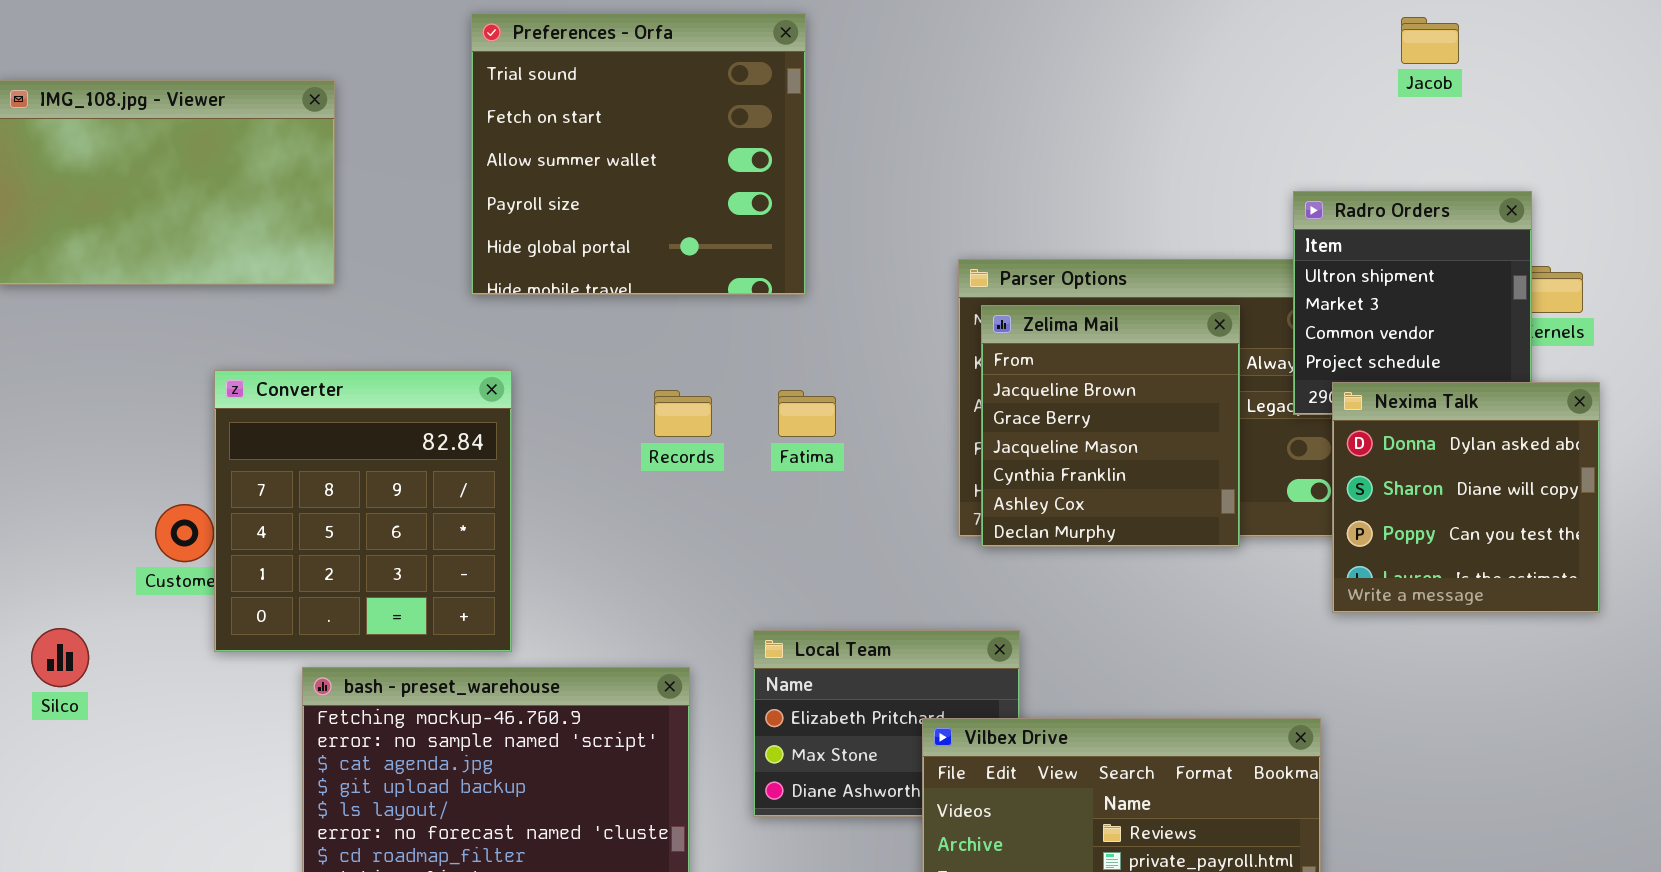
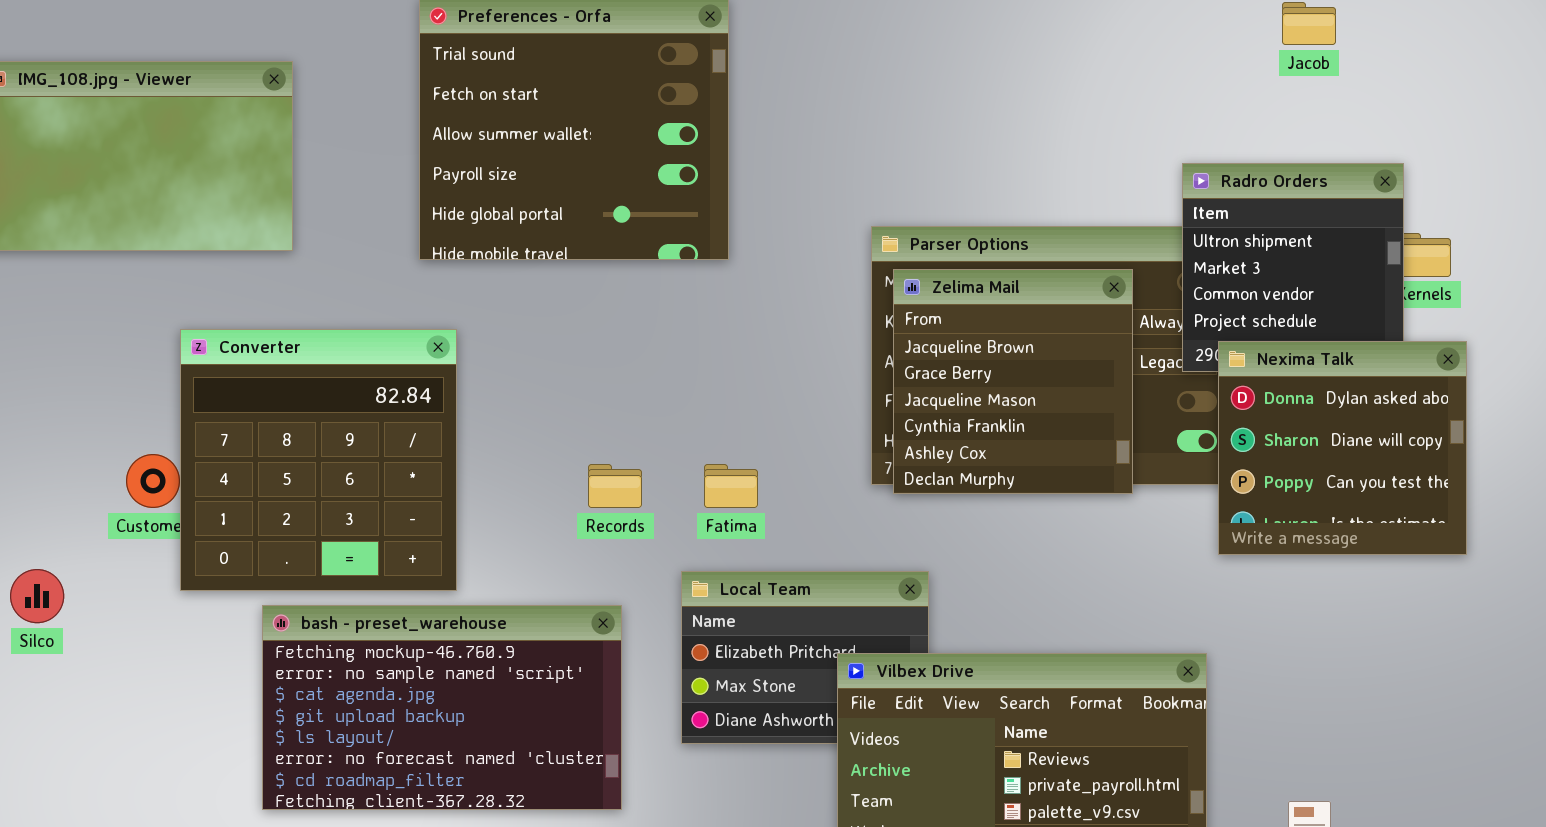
Records: [654,390,712,437] -> [588,464,642,508], moved
Fatima: [778,390,836,437] -> [704,464,758,508], moved

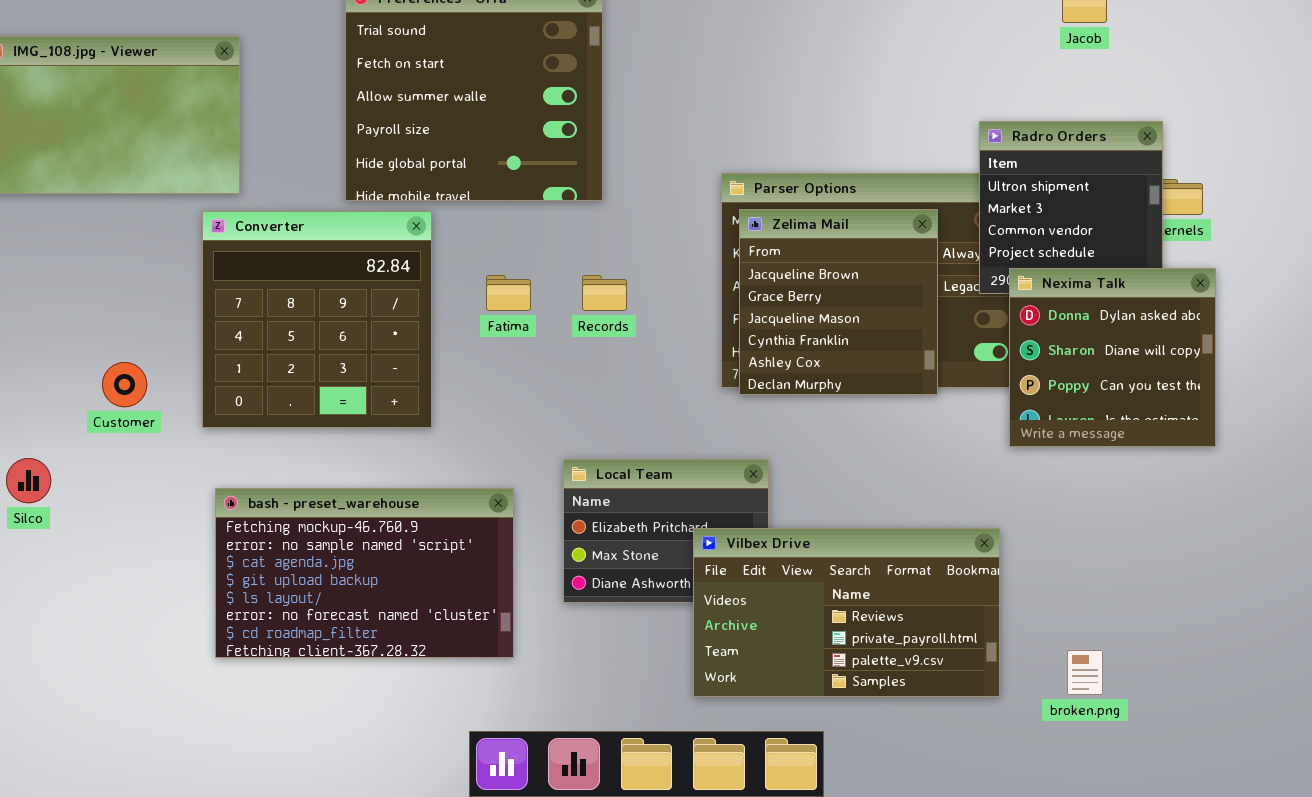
Converter: [180,329,457,591] -> [202,211,432,428], moved
Records: [588,464,642,508] -> [582,275,627,311], moved
Fatima: [704,464,758,508] -> [486,275,531,311], moved

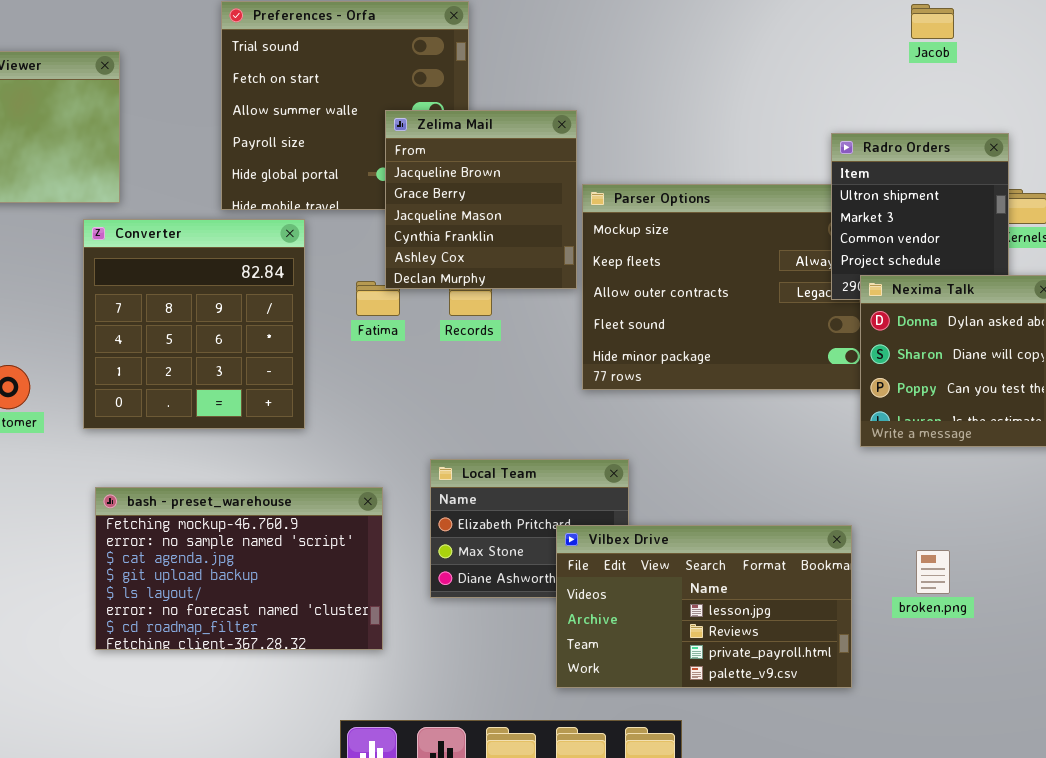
Zelima Mail: [739,209,938,395] -> [385,110,577,289], moved
Vilbex Drive: [693,528,1000,697] -> [556,525,852,688], scrolled up 1 row
broken.png: [1067,650,1103,695] -> [916,550,950,594], moved

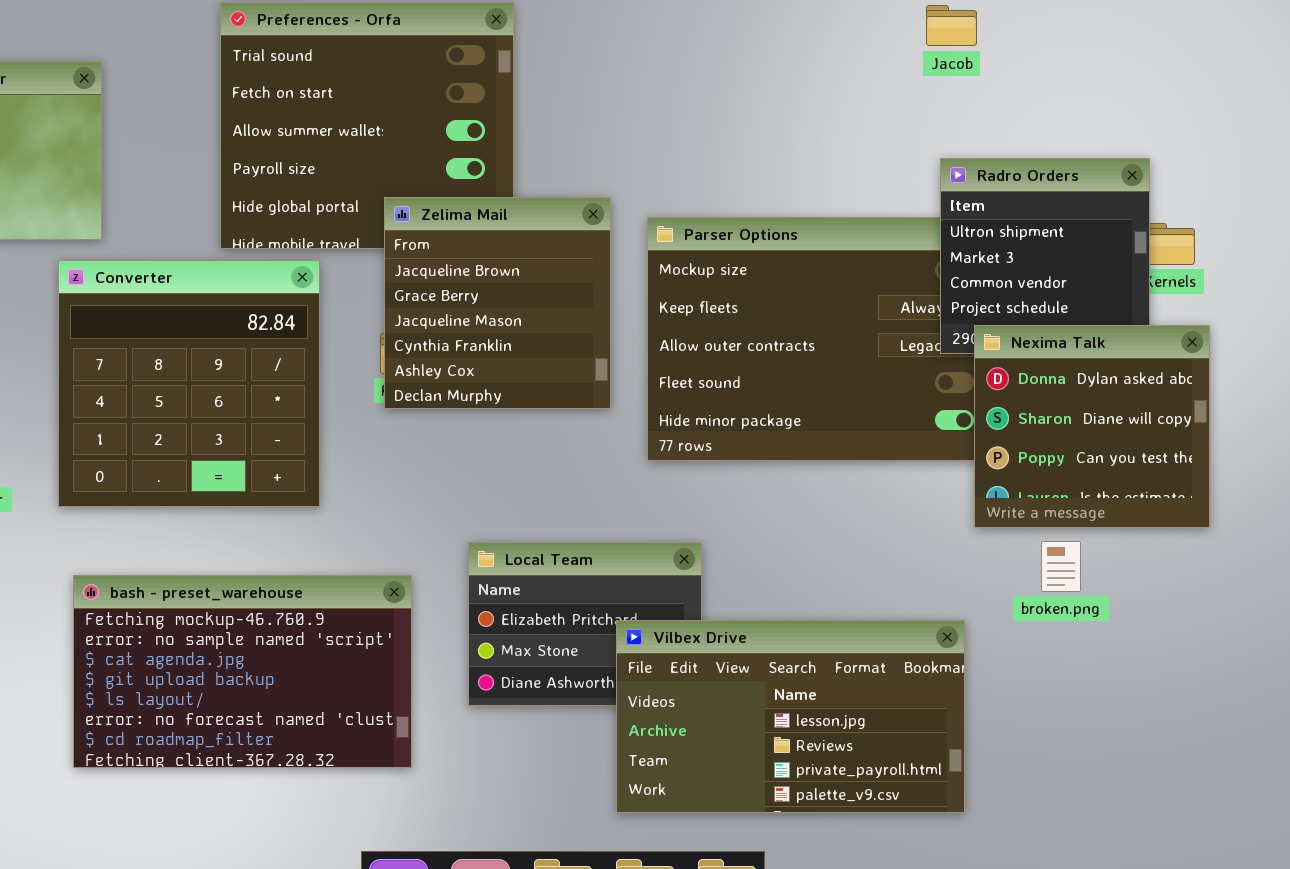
Jacob: [911,4,954,39] -> [926,5,977,46], moved
Zelima Mail: [385,110,577,289] -> [384,197,611,409], moved
broken.png: [916,550,950,594] -> [1041,541,1081,592], moved

